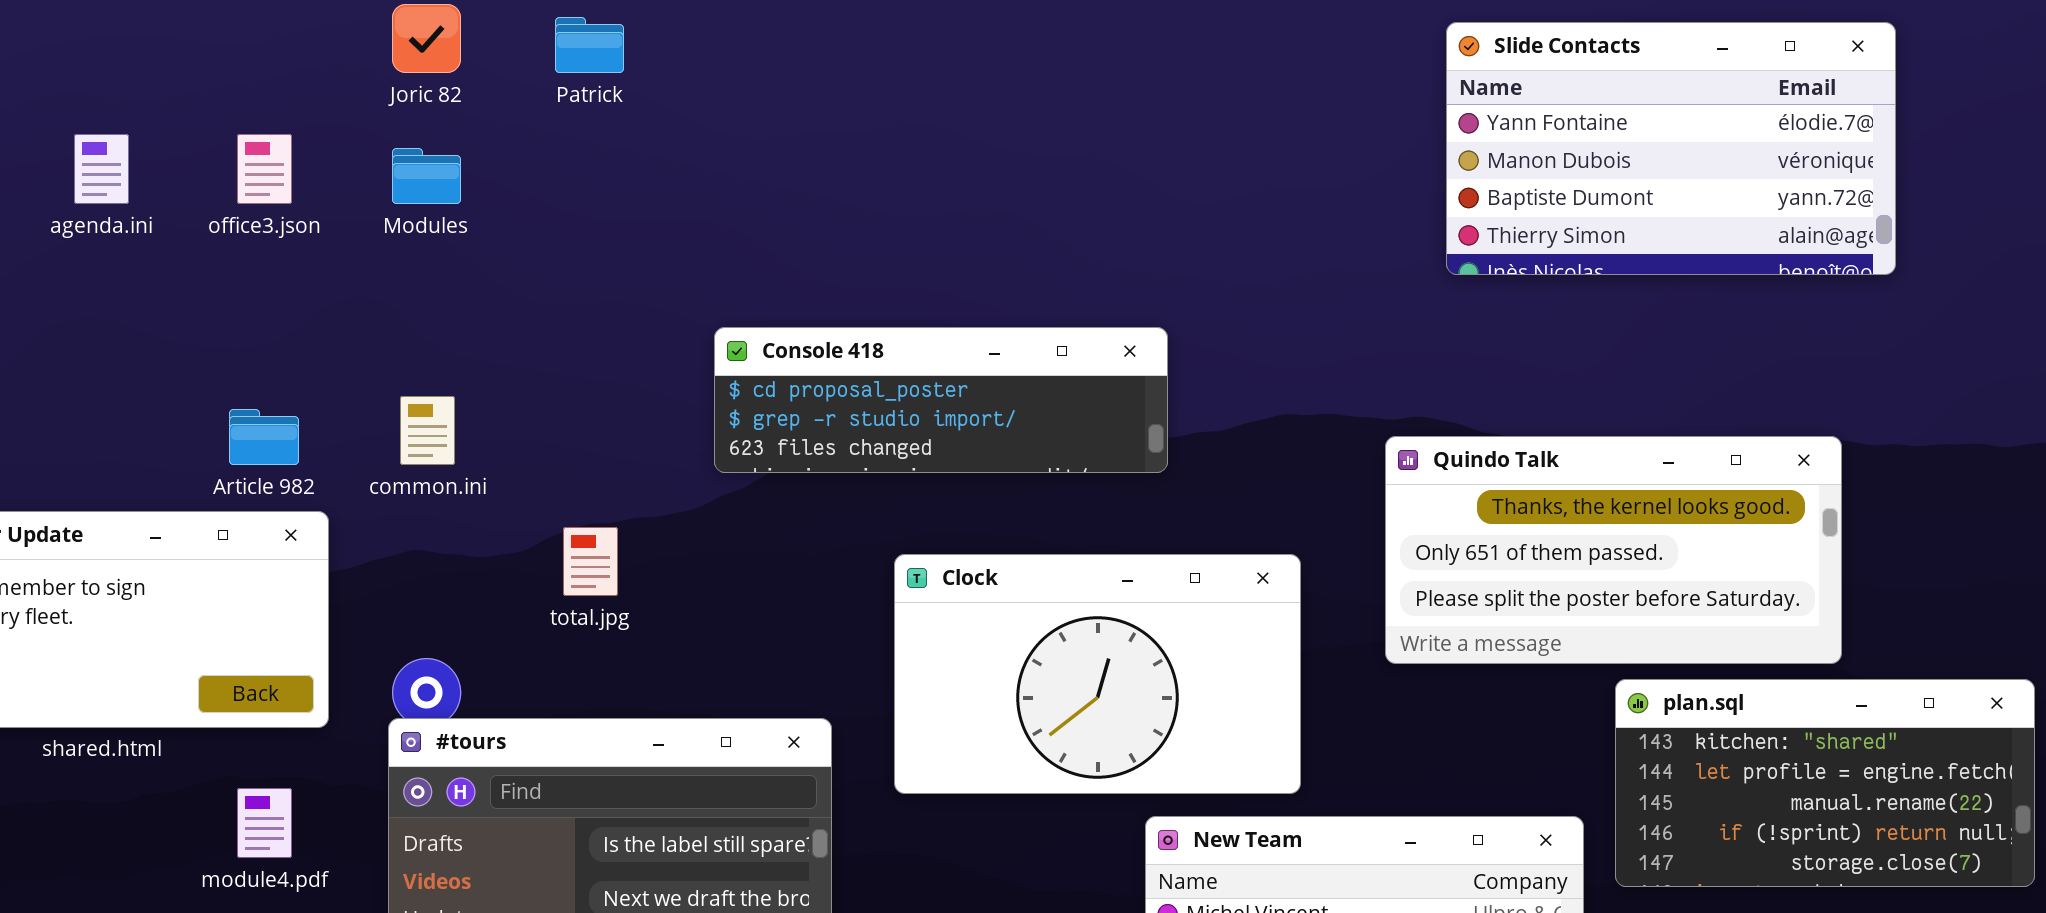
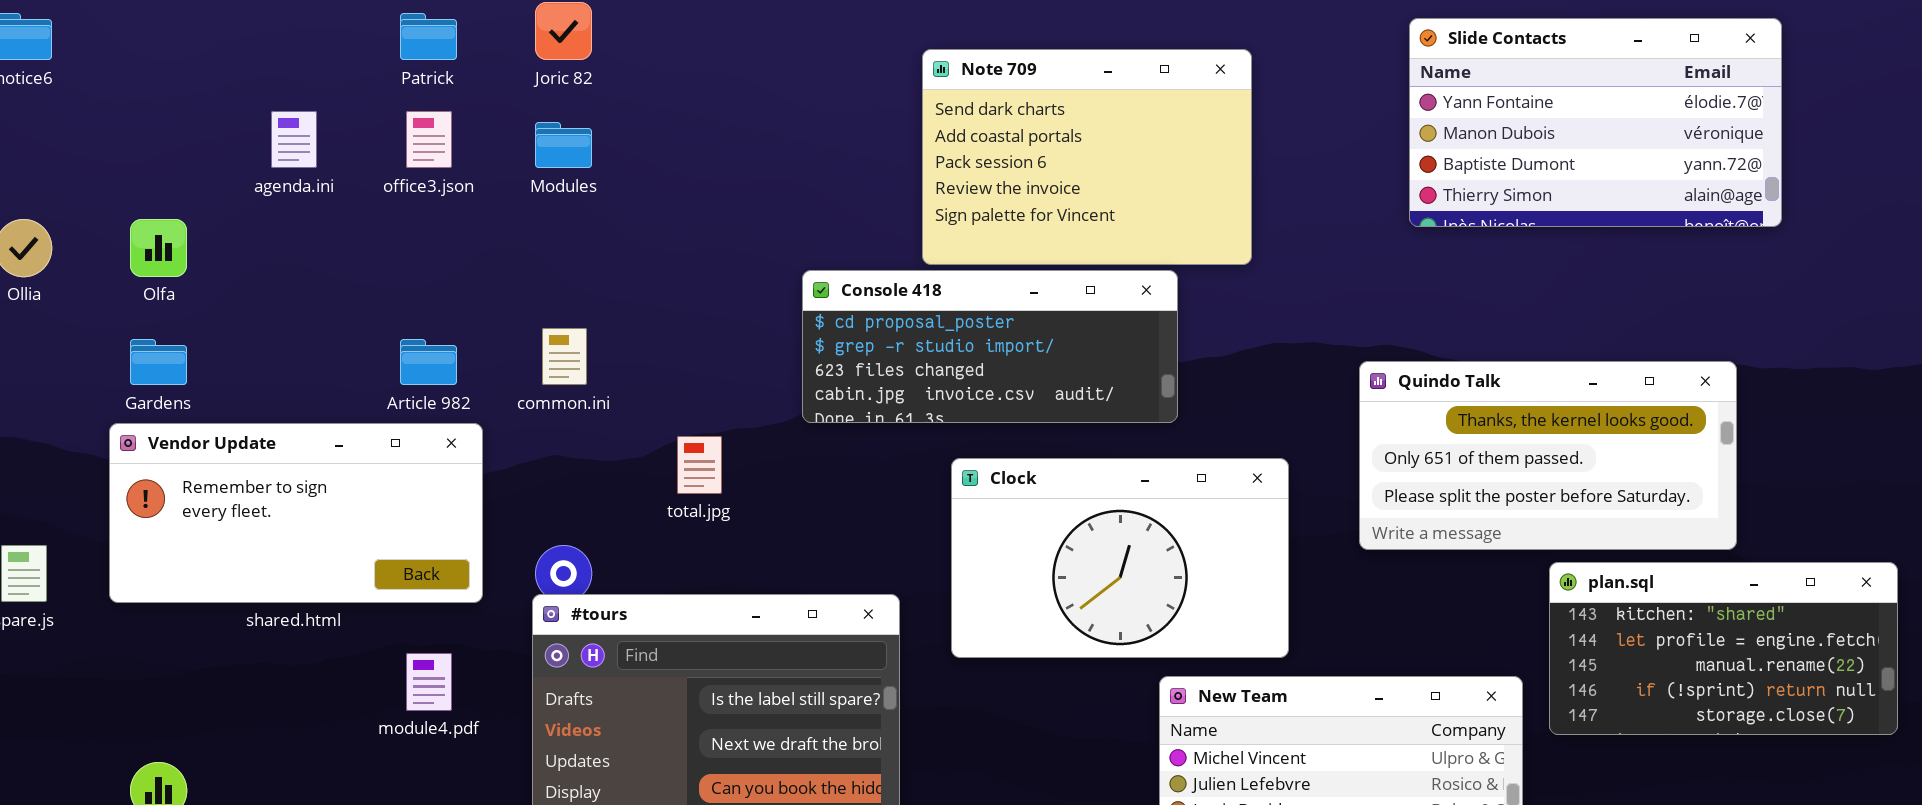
Patrick: [555,17,624,73] -> [400,13,457,60], moved
Note 709: none -> [922,49,1252,265], opened
Console 418: [714,327,1168,473] -> [802,270,1178,423], resized

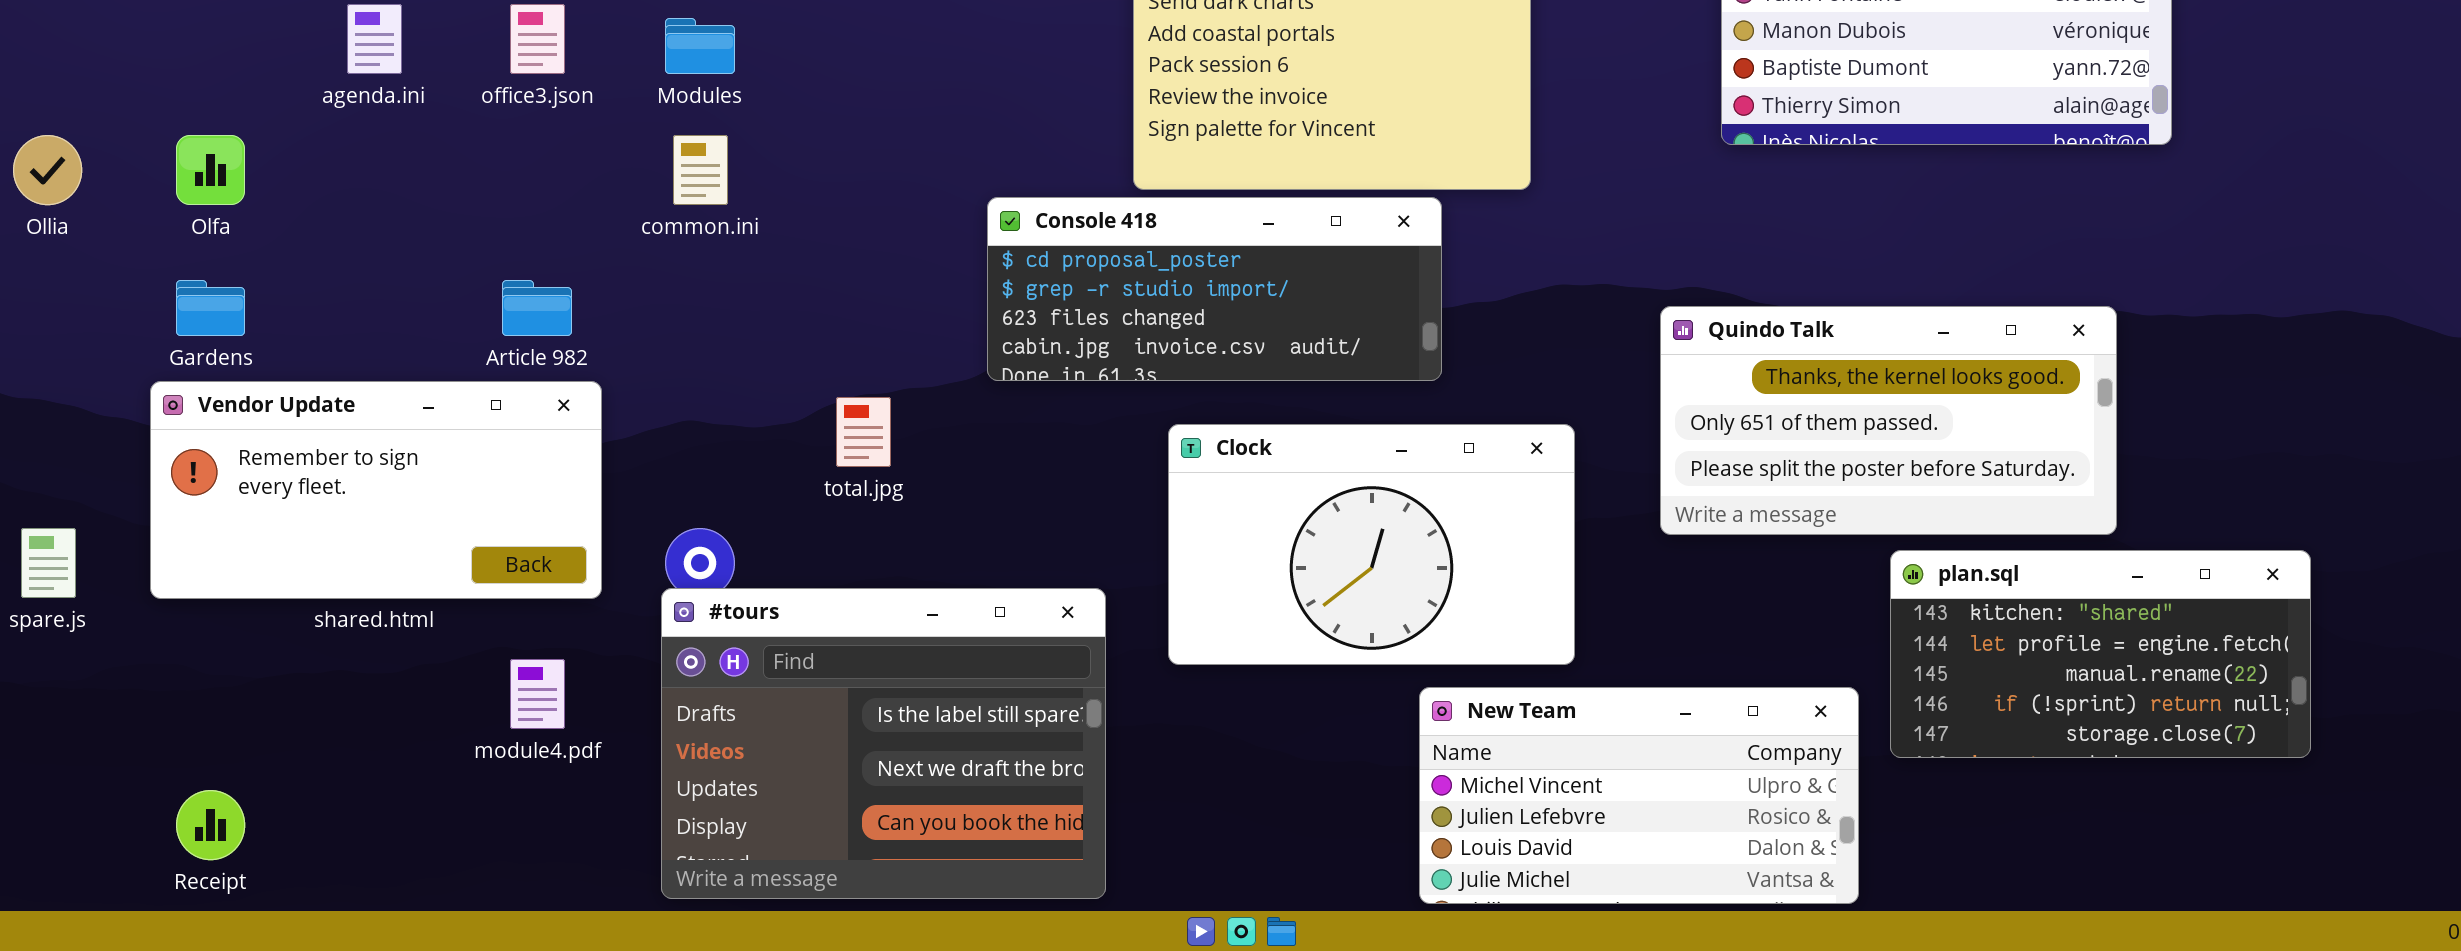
common.ini: [542,328,587,385] -> [673,135,728,205], moved

